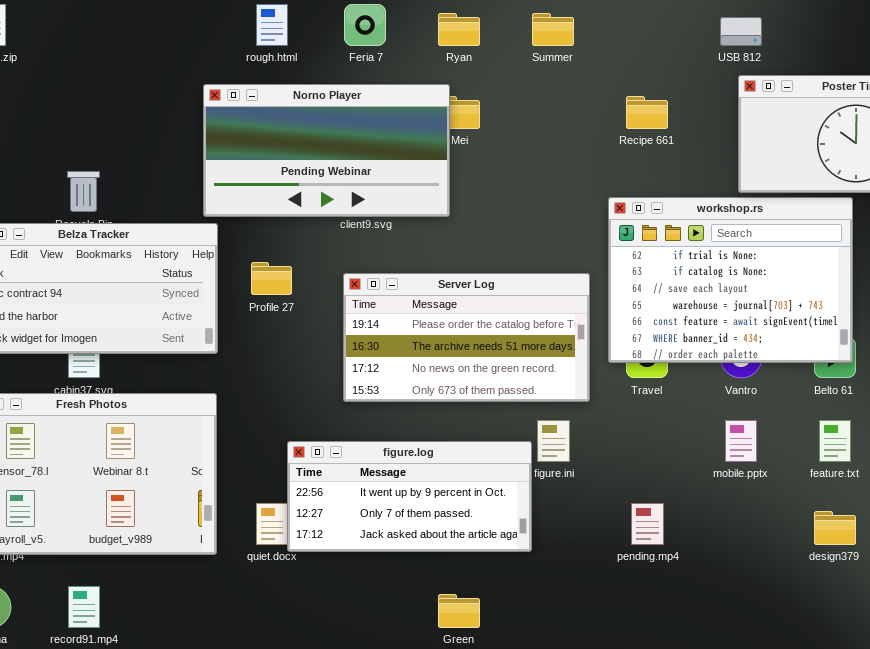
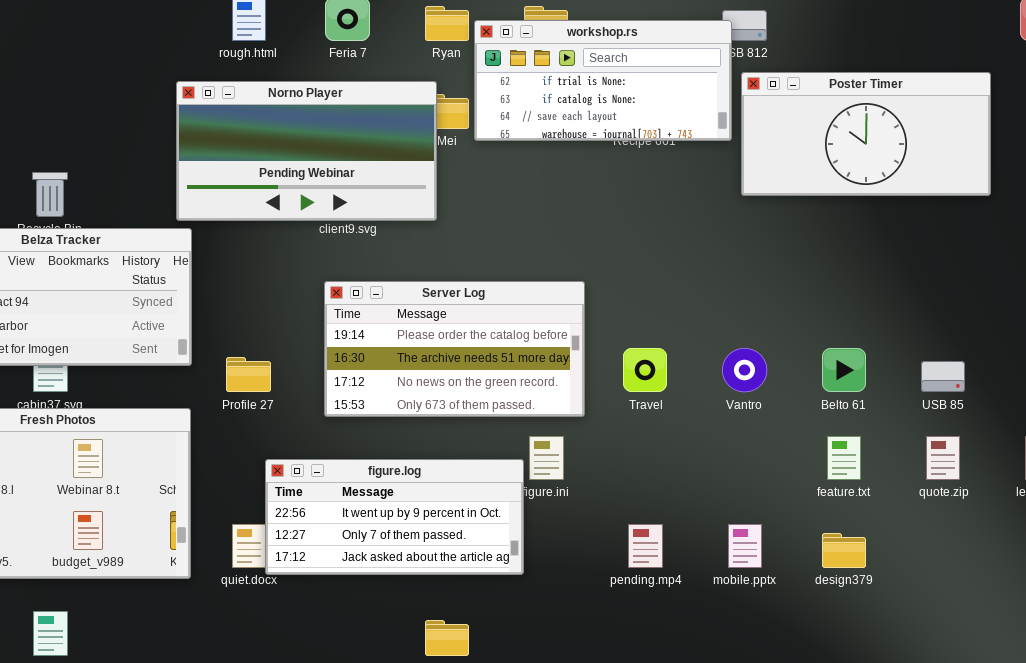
workshop.rs: [608,197,853,363] -> [474,20,732,141], moved, resized
Profile 27: [251,262,292,295] -> [226,357,271,392], moved
mobile.pptx: [725,420,757,462] -> [728,524,762,568], moved

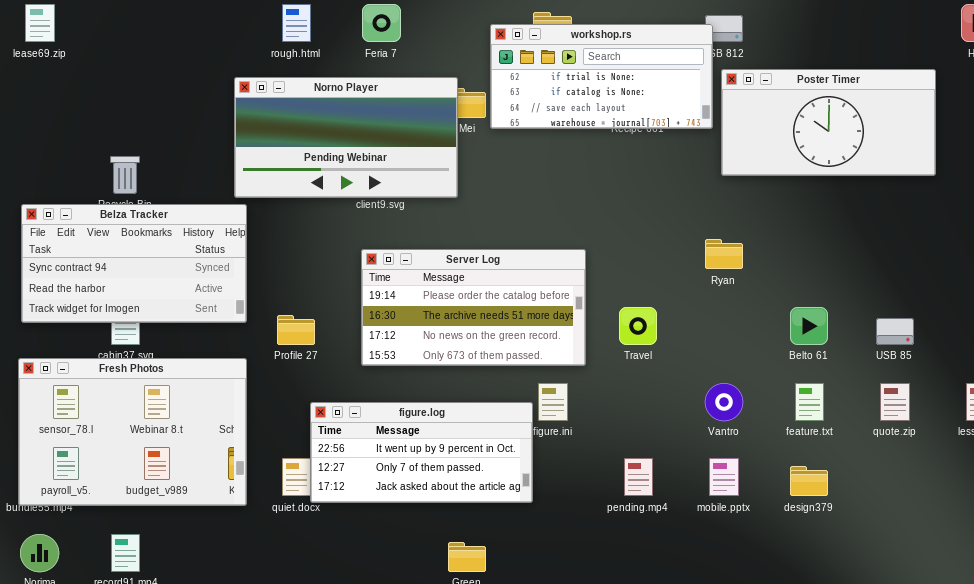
Ryan: [425,6,469,41] -> [705,239,743,269], moved
Vantro: [722,348,767,392] -> [705,383,743,421], moved

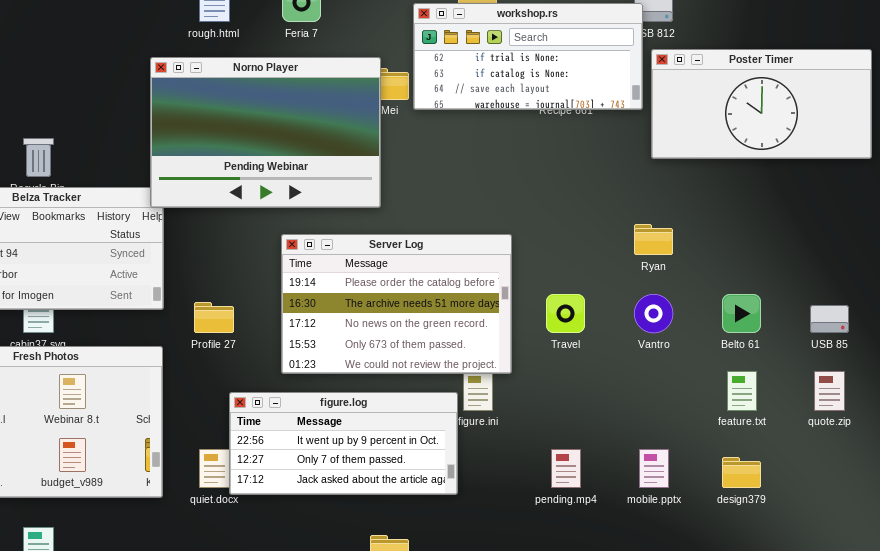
Norno Player: [234,77,458,198] -> [150,57,381,208], resized
Server Log: [361,249,586,366] -> [281,234,512,374], resized
Vantro: [705,383,743,421] -> [634,294,673,333], moved

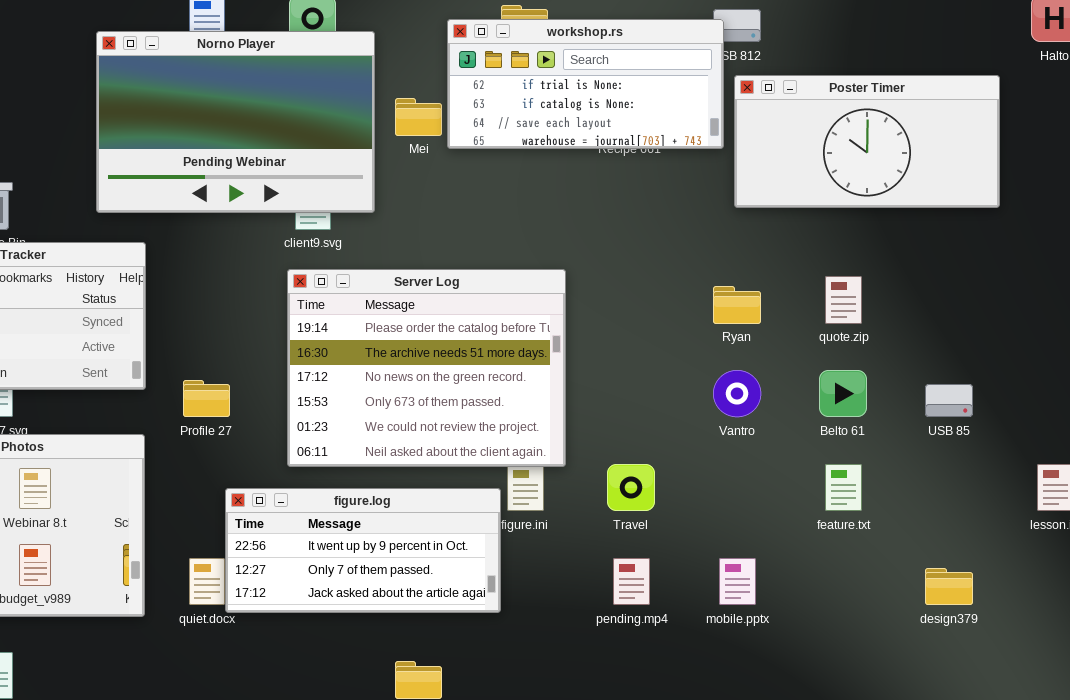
Norno Player: [150,57,381,208] -> [96,31,375,213], moved
Server Log: [281,234,512,374] -> [287,269,566,467], resized
Travel: [546,294,585,333] -> [607,464,655,511], moved
quote.zip: [814,371,845,411] -> [825,276,862,324], moved
design379: [722,457,761,488] -> [925,568,973,605], moved

